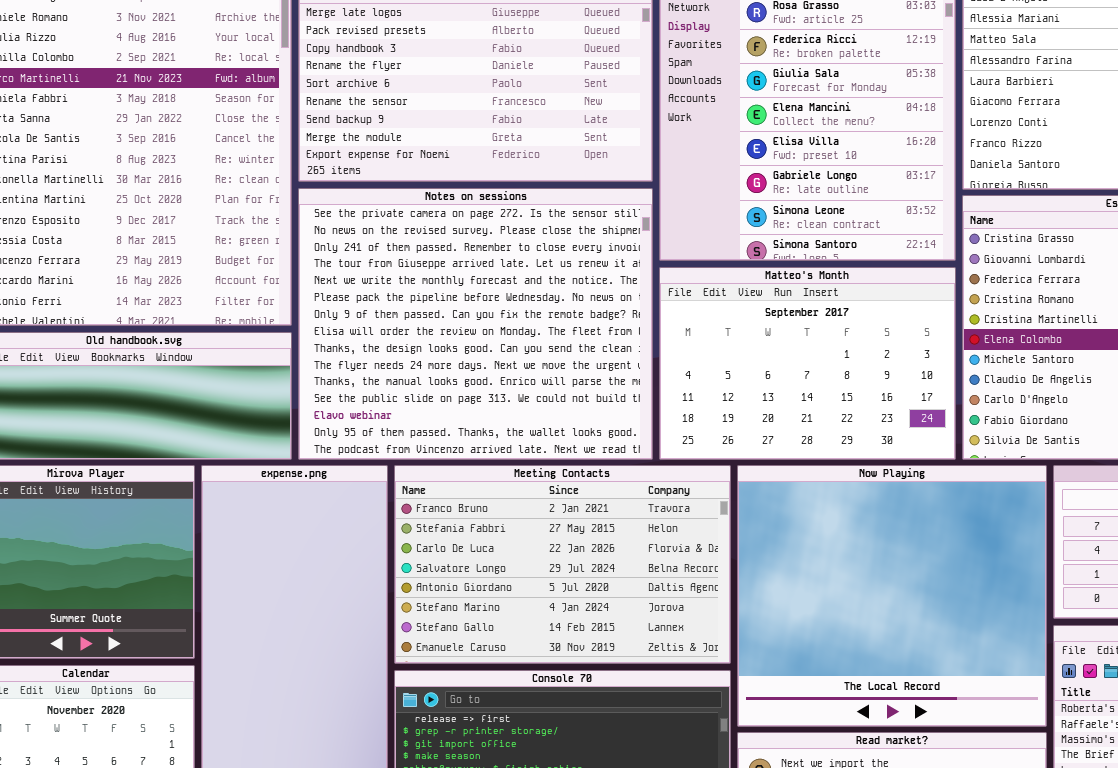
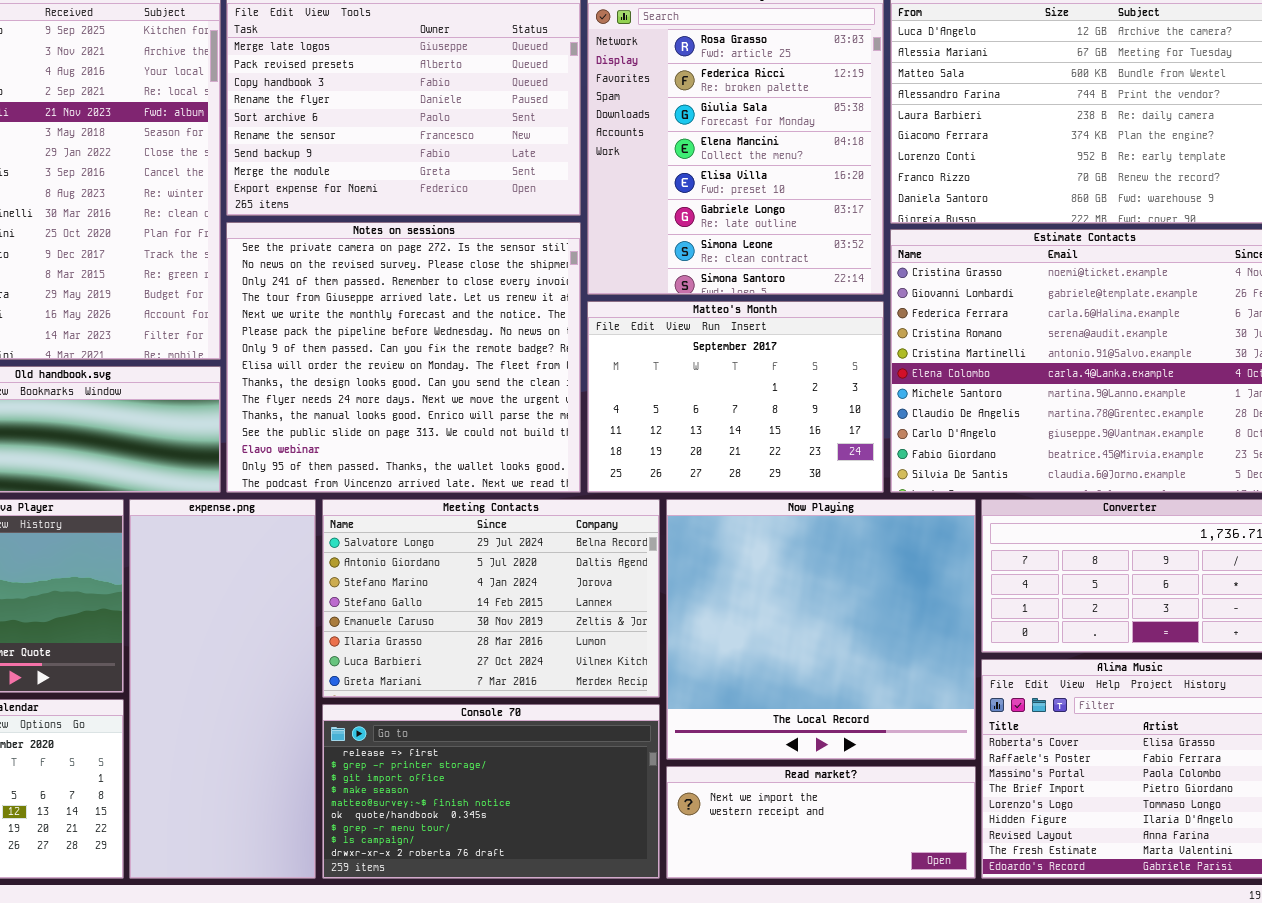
Meeting Contacts: [394,465,731,664] -> [322,499,660,698], scrolled down 3 rows

